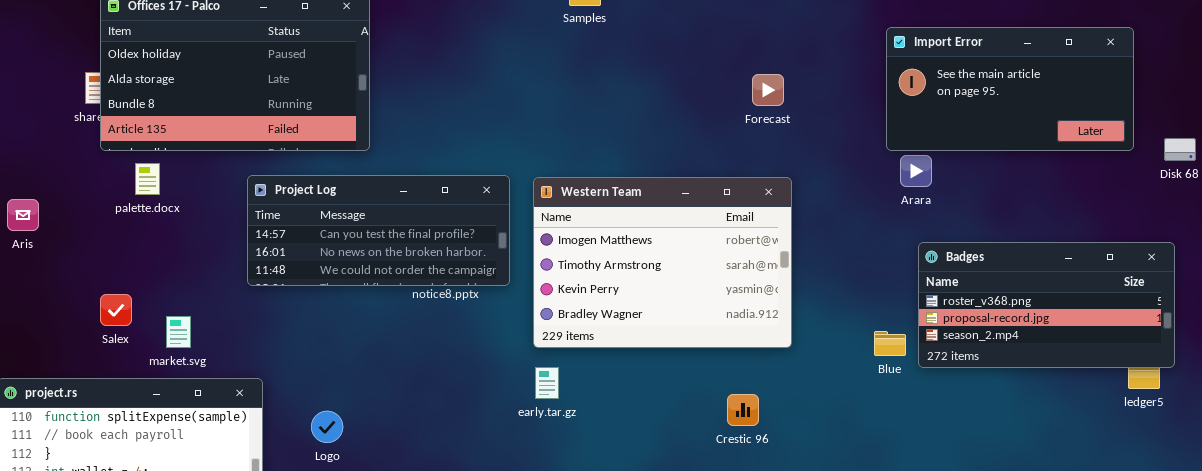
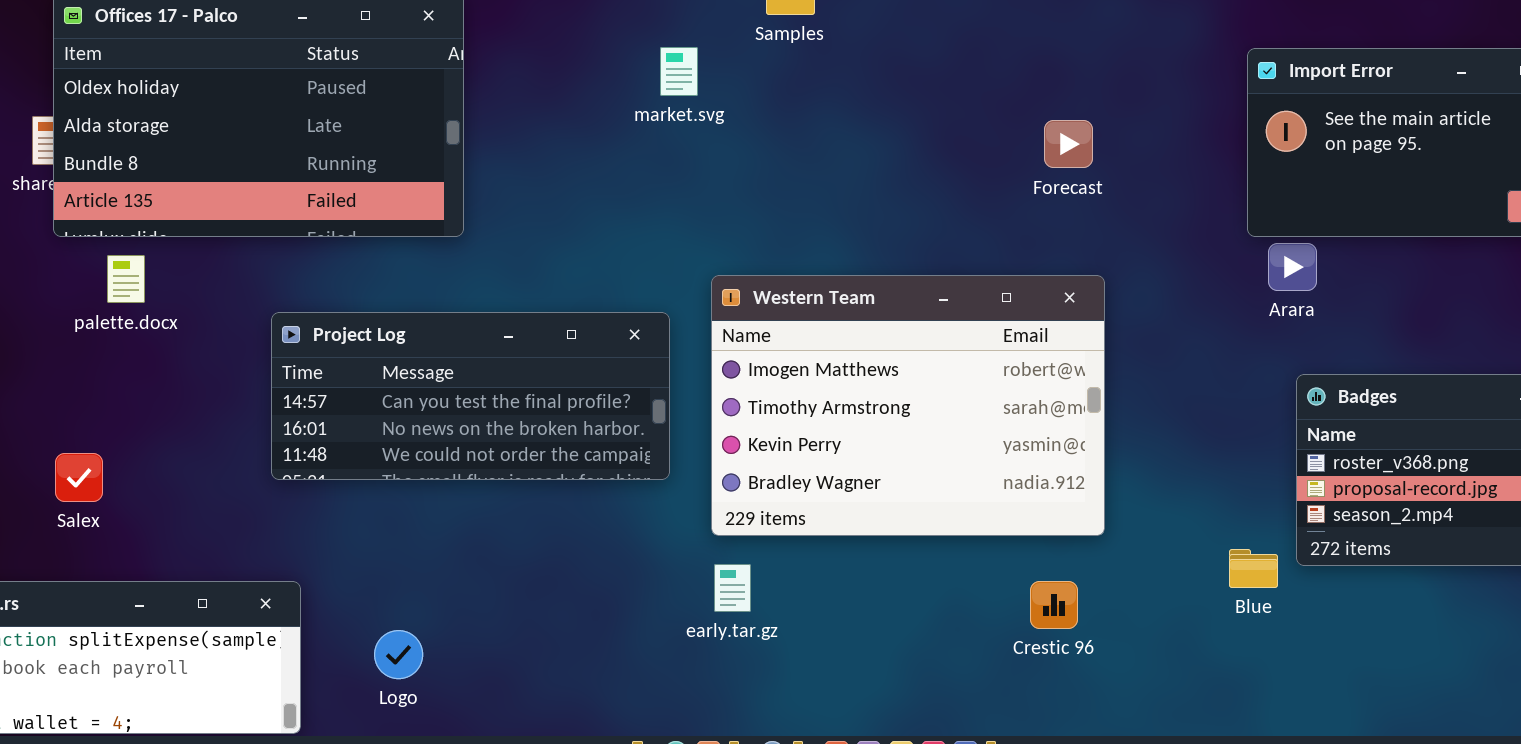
Project Log: [247,175,510,286] -> [271,312,670,480], moved
market.svg: [166,316,191,348] -> [660,47,698,96], moved
Blue: [874,331,906,356] -> [1229,549,1278,588], moved
Crestic 96: [727,394,759,426] -> [1030,581,1078,629], moved

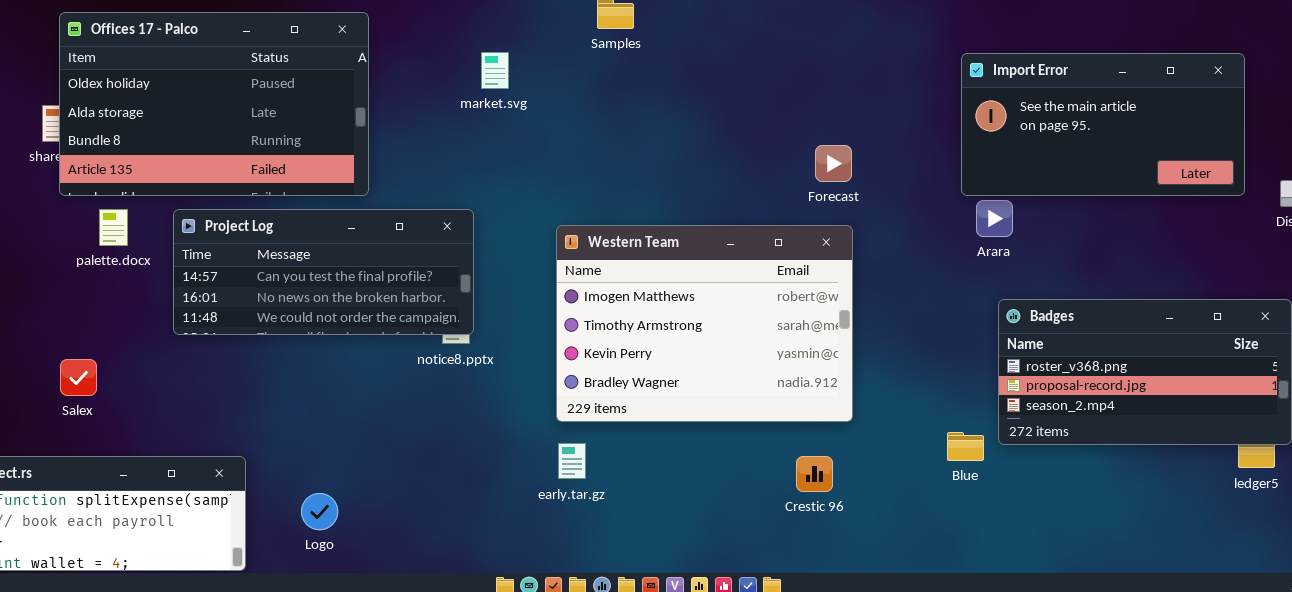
market.svg: [660,47,698,96] -> [481,52,509,89], moved
Forecast: [1044,120,1093,168] -> [815,145,852,182], moved
Project Log: [271,312,670,480] -> [173,209,474,335], moved

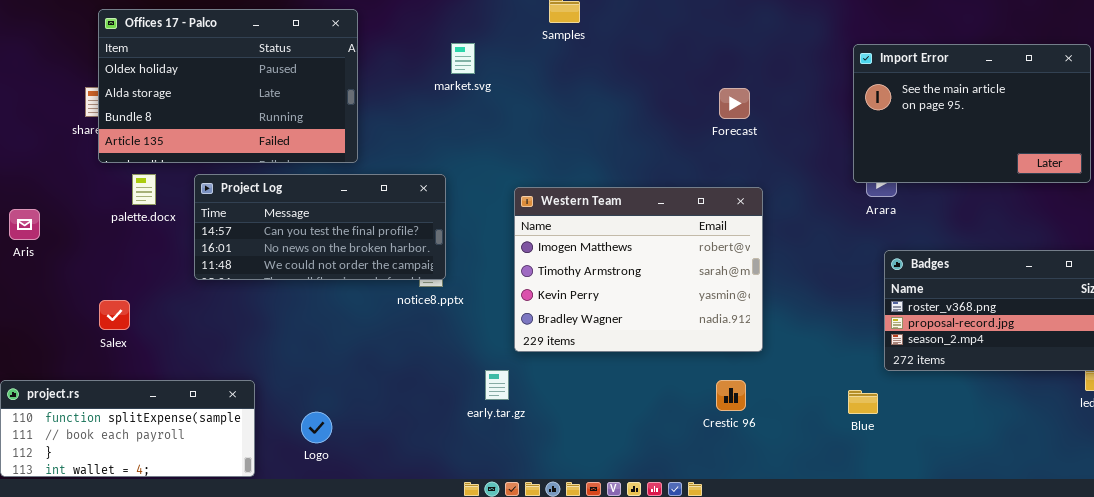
Import Error: [961,53,1245,196] -> [853,44,1091,183], resized
Forecast: [815,145,852,182] -> [719,88,750,119], moved
Blue: [947,432,984,461] -> [848,390,878,414], moved
early.tar.gz: [558,443,586,479] -> [485,370,509,400], moved

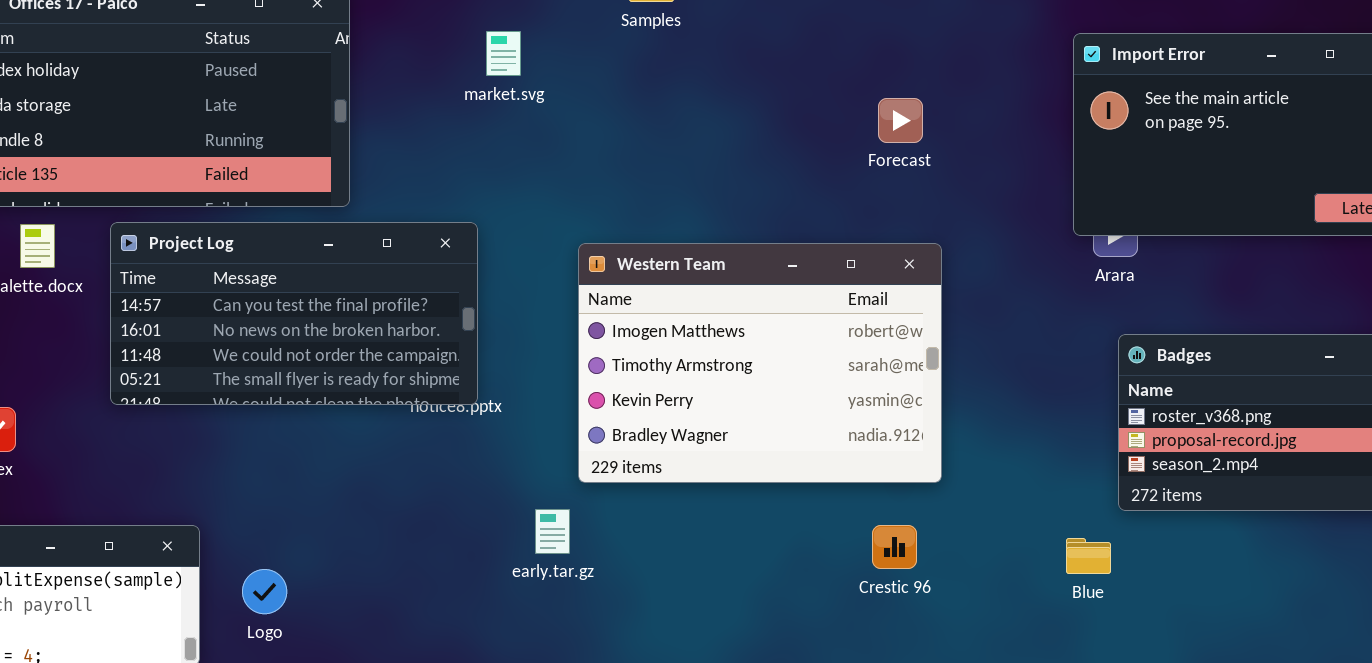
Project Log: [194,174,446,280] -> [110,222,478,405], resized
Logo: [301,412,332,443] -> [242,569,287,614], moved

